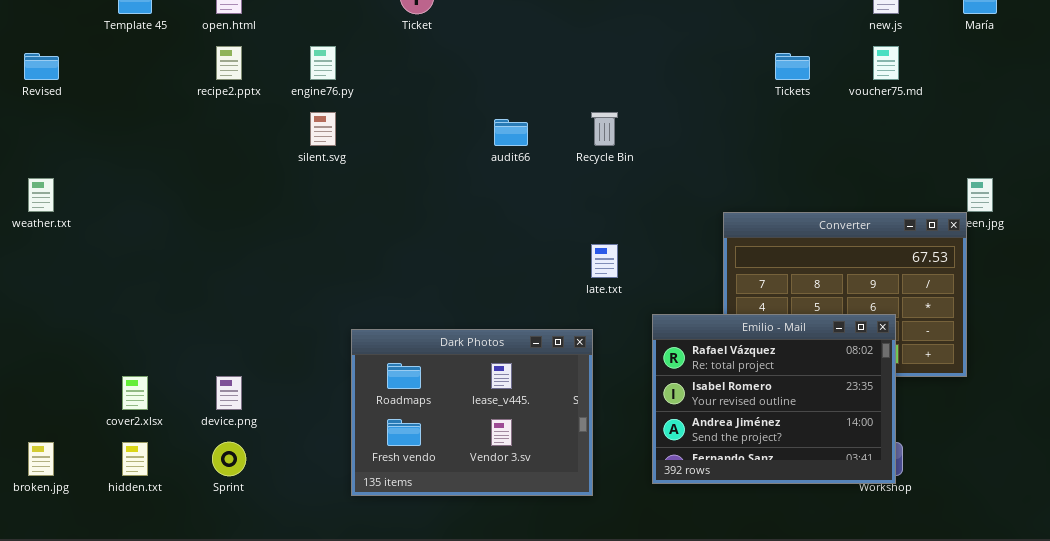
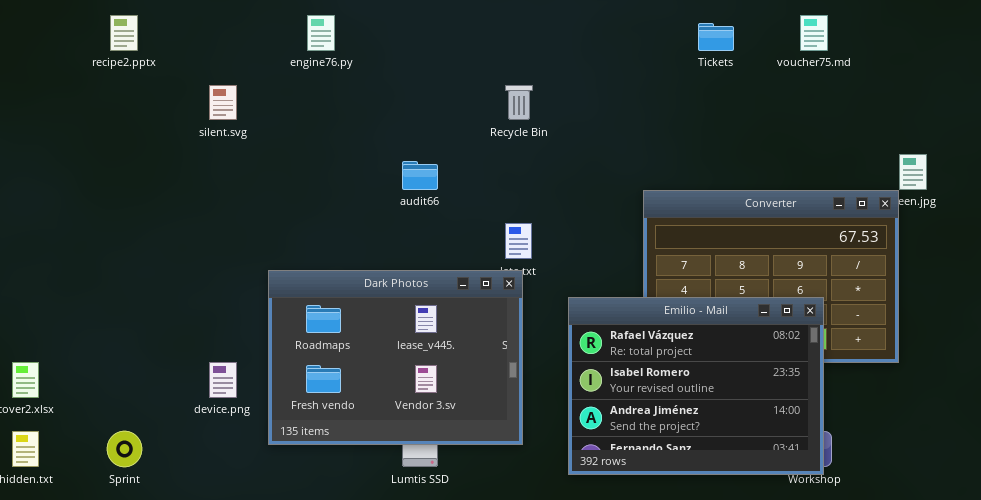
engine76.py: [310,46,336,80] -> [307,15,335,51], moved
audit66: [494,119,528,146] -> [402,161,438,190], moved
Dark Photos: [351,329,593,496] -> [268,270,523,445], moved
device.png: [216,376,242,410] -> [209,362,237,398], moved

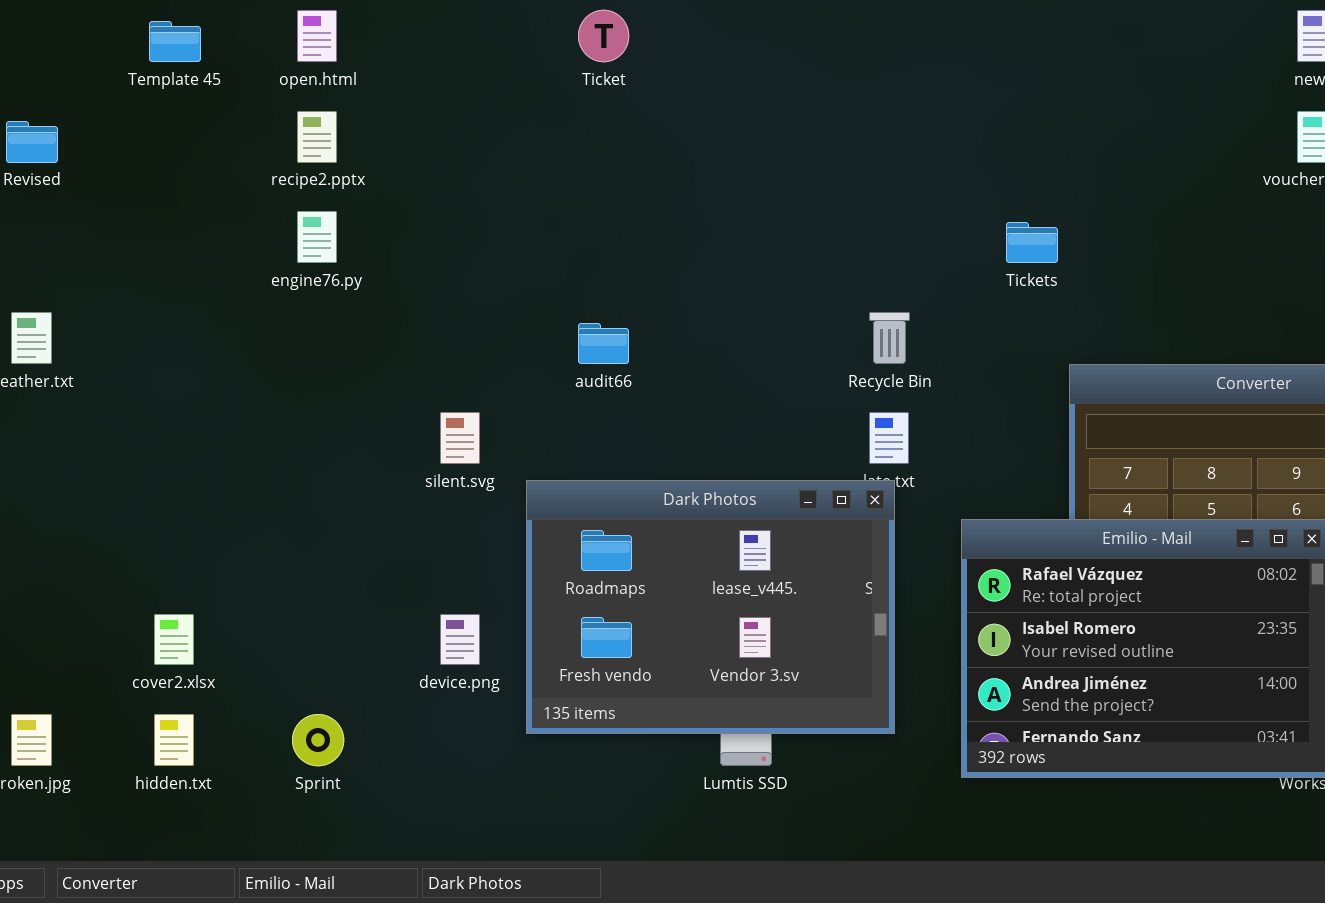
engine76.py: [307,15,335,51] -> [297,211,337,263], moved
Tickets: [698,23,734,51] -> [1006,222,1058,263], moved
silent.svg: [209,85,237,120] -> [440,412,480,464], moved
Recycle Bin: [505,85,533,120] -> [869,312,910,364], moved
audit66: [402,161,438,190] -> [578,323,629,364], moved

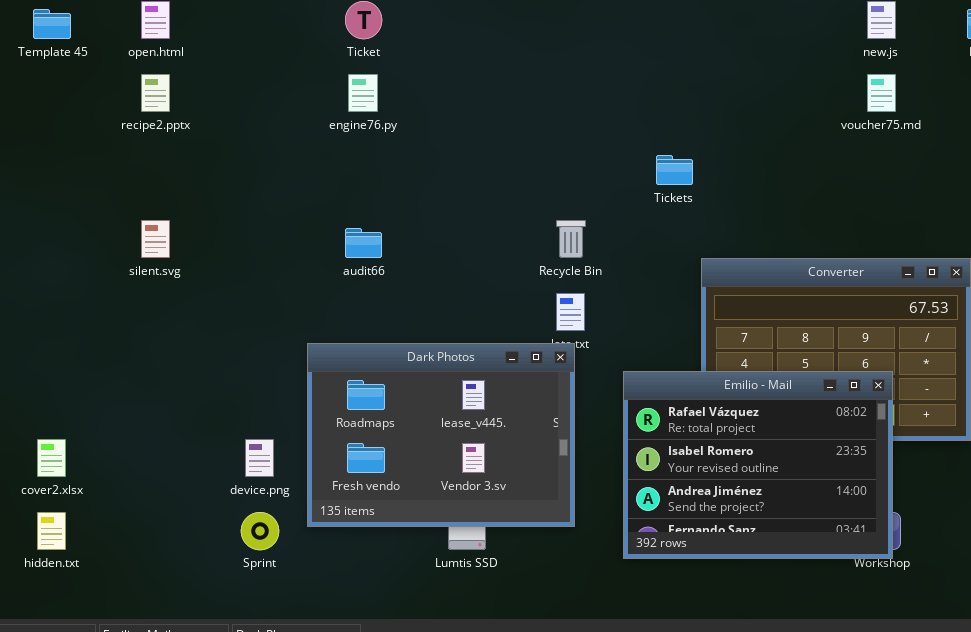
engine76.py: [297,211,337,263] -> [348,74,378,112], moved
silent.svg: [440,412,480,464] -> [141,220,170,258], moved
Sprint: [292,714,344,766] -> [241,512,279,550], moved

